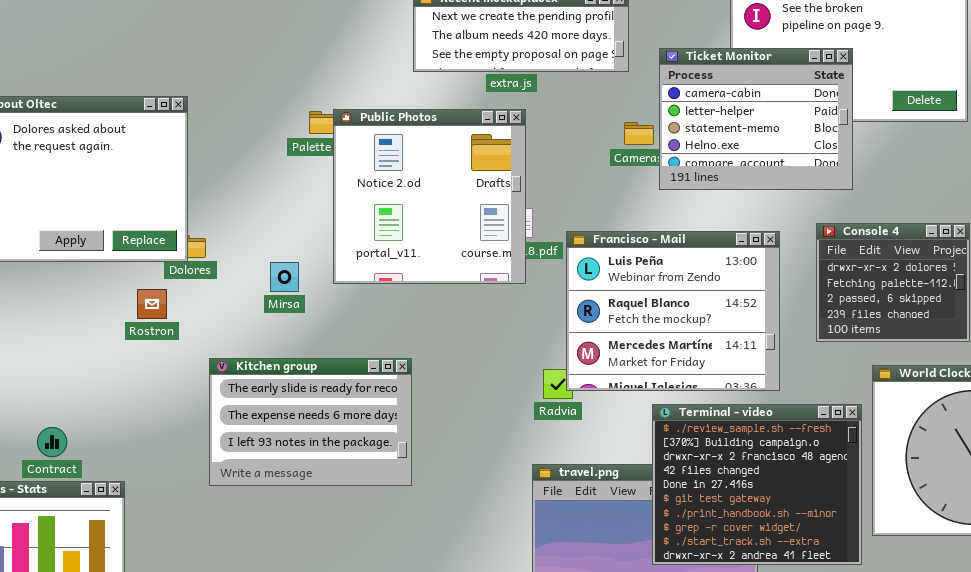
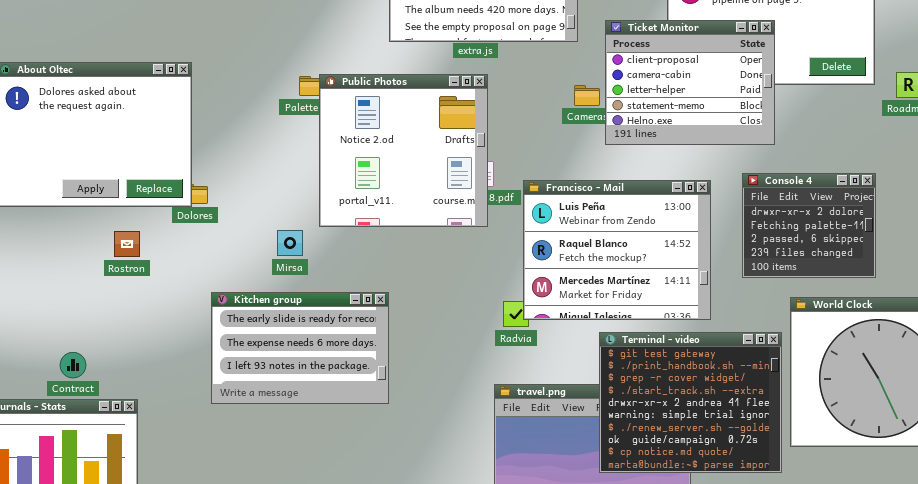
Ticket Monitor: [659,48,853,190] -> [605,20,775,145], scrolled up 1 row
Mirsa: [270,262,299,292] -> [277,230,303,256], moved
Rostron: [137,289,167,319] -> [114,231,140,257], moved
Terminal - video: [652,404,862,565] -> [599,332,782,473], scrolled down 5 rows

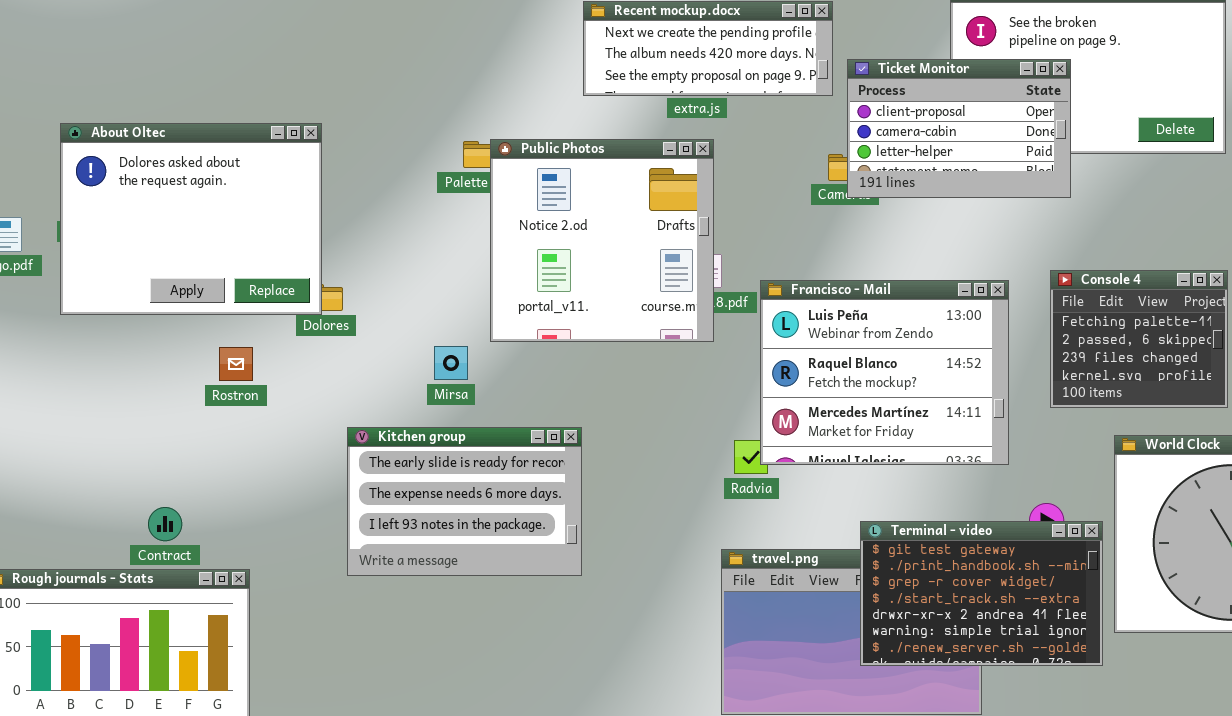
Ticket Monitor: [605,20,775,145] -> [847,59,1071,198], moved, resized
Console 4: [742,173,876,278] -> [1050,270,1228,408], scrolled down 1 row
Terminal - video: [599,332,782,473] -> [860,521,1103,666], resized

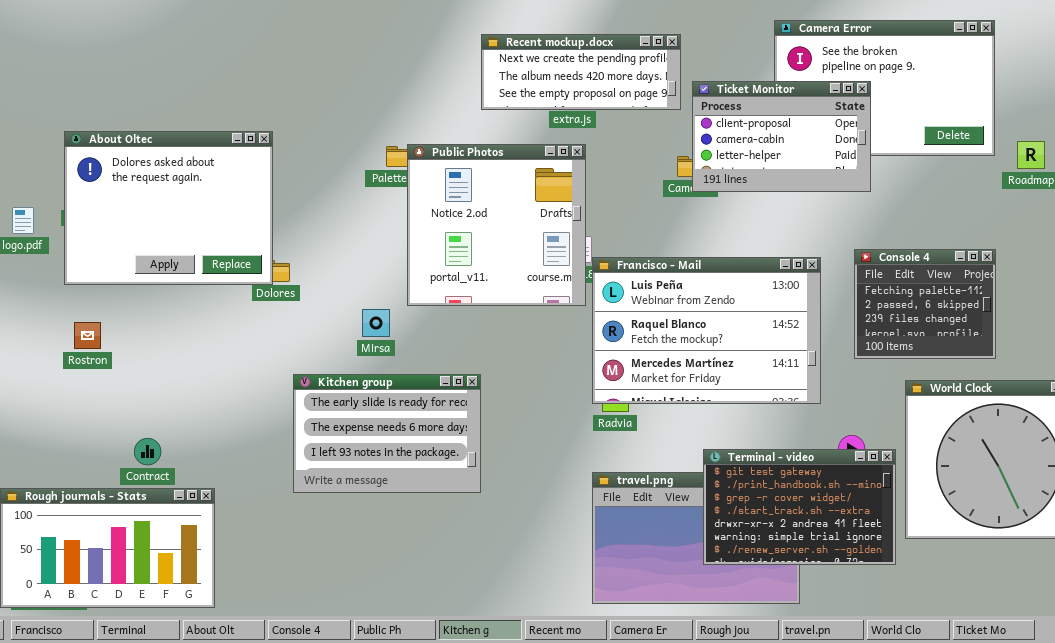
Francisco - Mail: [760,280,1009,465] -> [592,257,821,404], resized
Rostron: [219,347,253,381] -> [74,322,101,349], moved

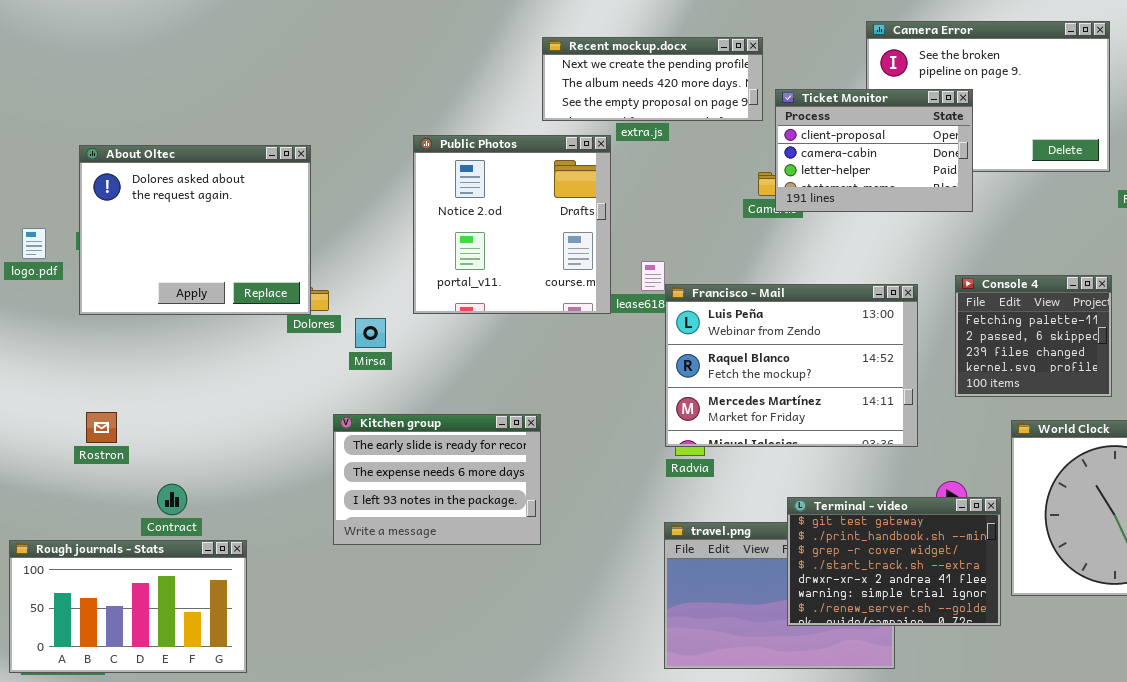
Public Photos: [407,144,586,306] -> [413,135,611,314], moved
Mirsa: [362,309,390,337] -> [355,318,386,348], moved
Rostron: [74,322,101,349] -> [86,412,117,443], moved

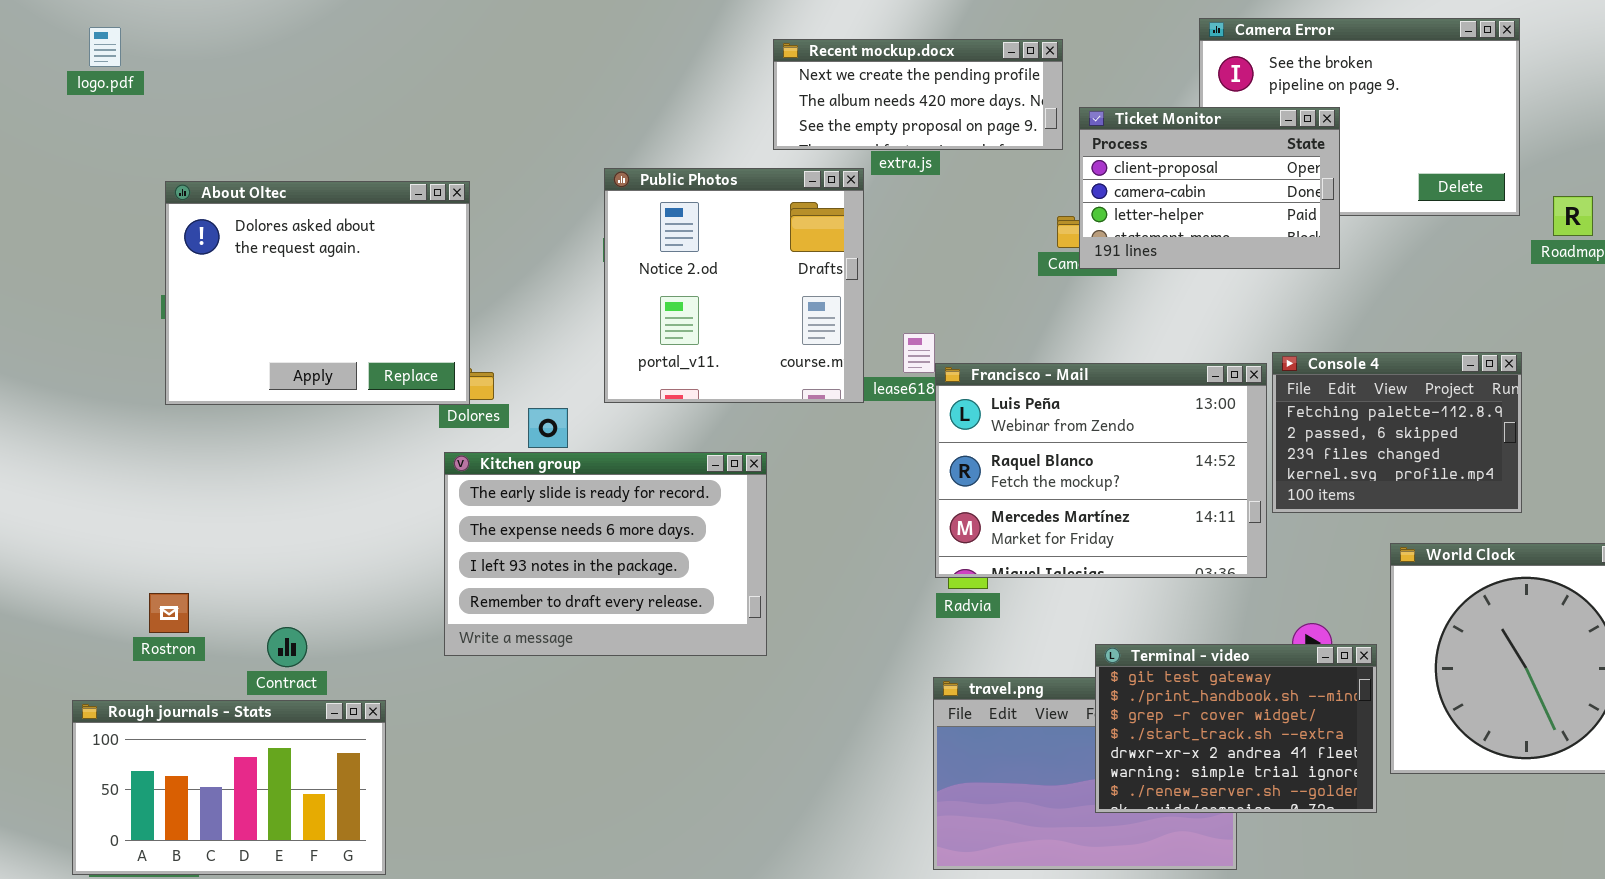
logo.pdf: [22,228,46,259] -> [89,27,121,67], moved
Console 4: [955,275,1112,397] -> [1272,352,1522,513], resized
Rostron: [86,412,117,443] -> [149,593,189,633], moved
Kitchen group: [333,414,541,545] -> [444,452,767,656], moved, resized

